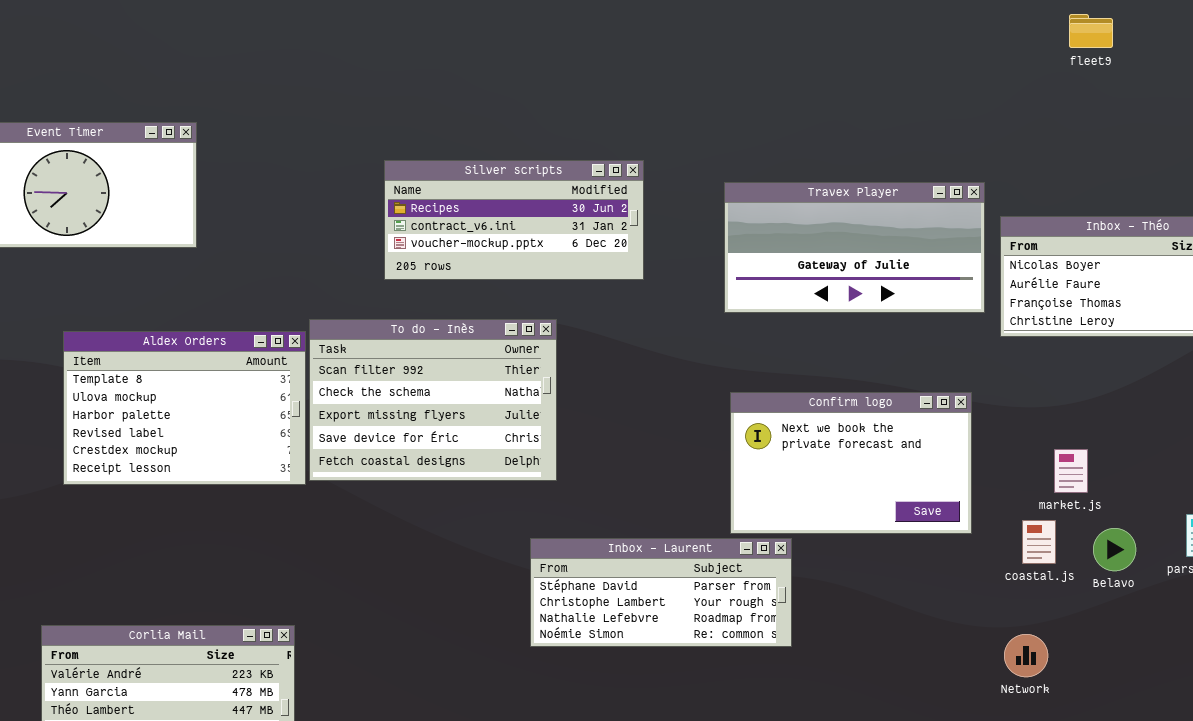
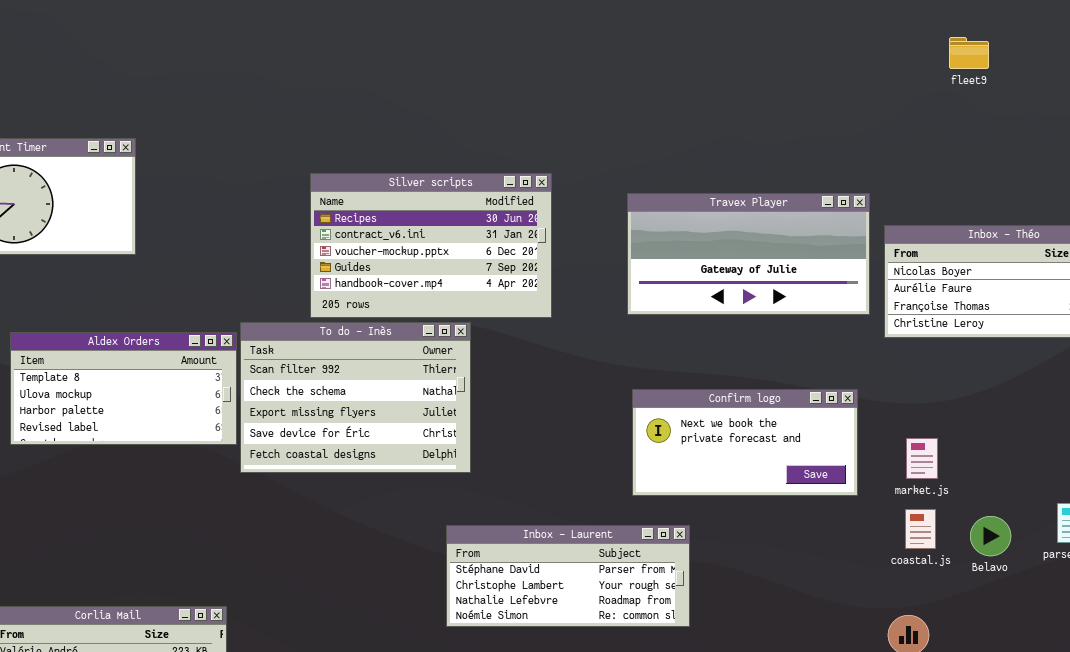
Silver scripts: [384,160,644,280] -> [310,173,552,318], resized
Aldex Orders: [63,331,306,485] -> [10,332,237,445], resized
Confirm logo: [730,392,972,534] -> [632,389,858,496], resized
market.js: [1054,449,1088,493] -> [906,438,938,479], moved

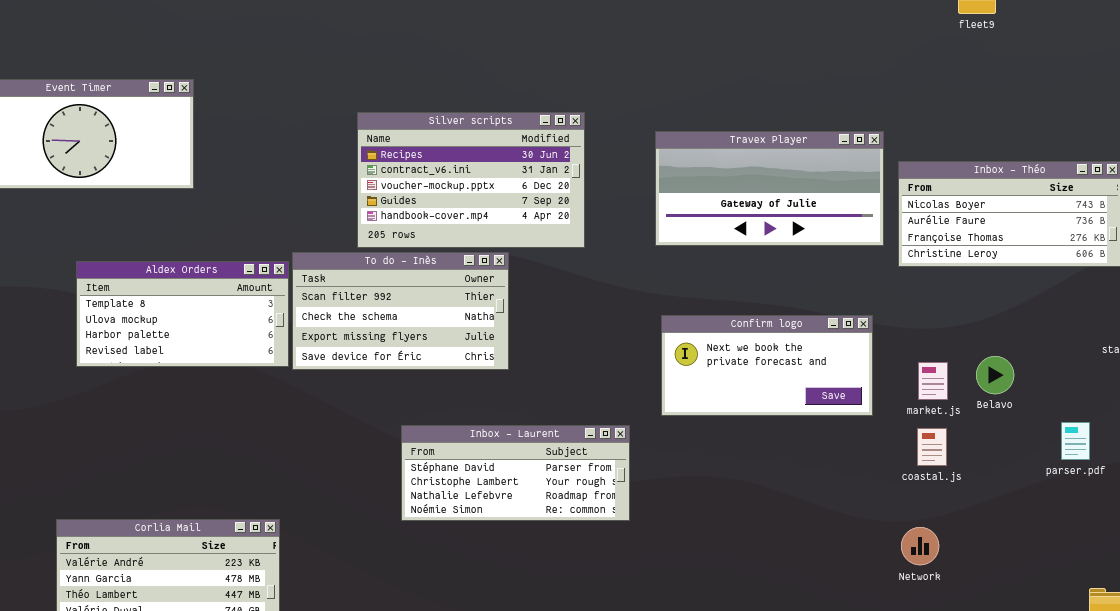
To do - Inès: [240,322,471,473] -> [292,252,509,370], resized
Belavo: [970,516,1011,556] -> [976,356,1014,394], moved
Inbox - Laurent: [446,525,690,627] -> [401,425,630,521], moved

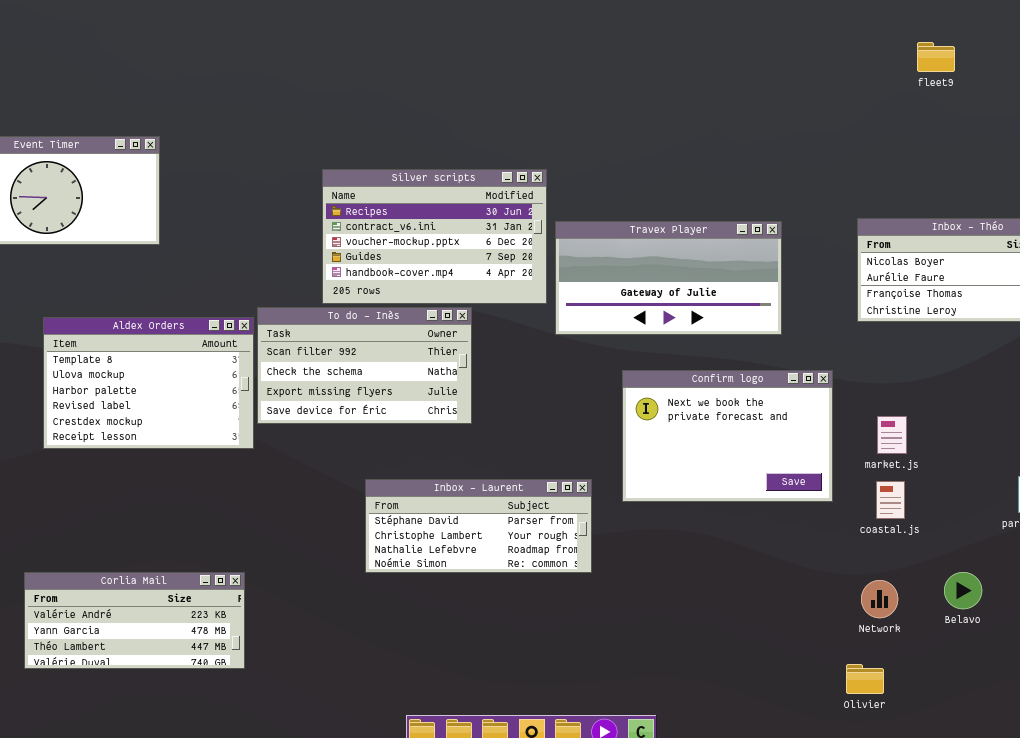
Travex Player: [655,131,884,246] -> [555,221,782,335], moved
Aldex Orders: [76,261,289,367] -> [43,317,254,449], resized
Confirm logo: [661,315,873,416] -> [622,370,833,502], resized
Belavo: [976,356,1014,394] -> [944,572,982,609], moved

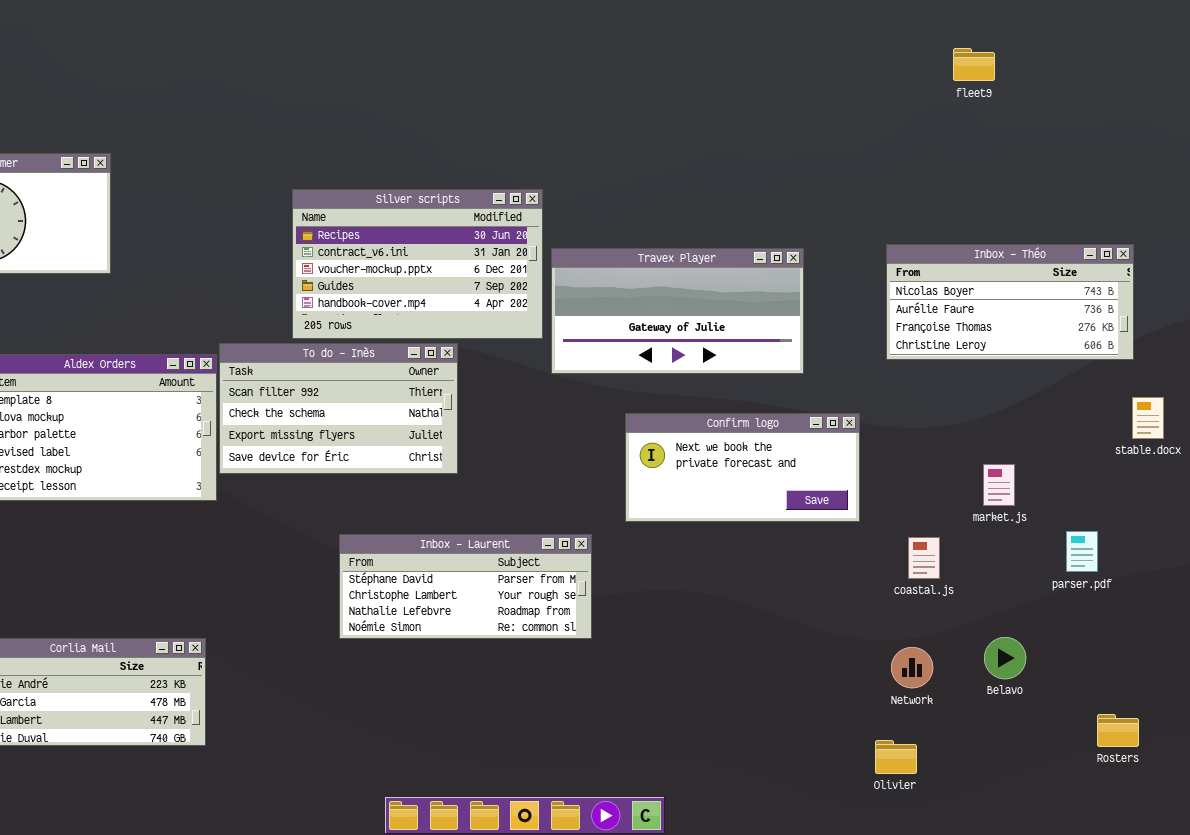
Confirm logo: [622,370,833,502] -> [625,413,860,522], resized
market.js: [877,416,907,454] -> [983,464,1015,506], moved

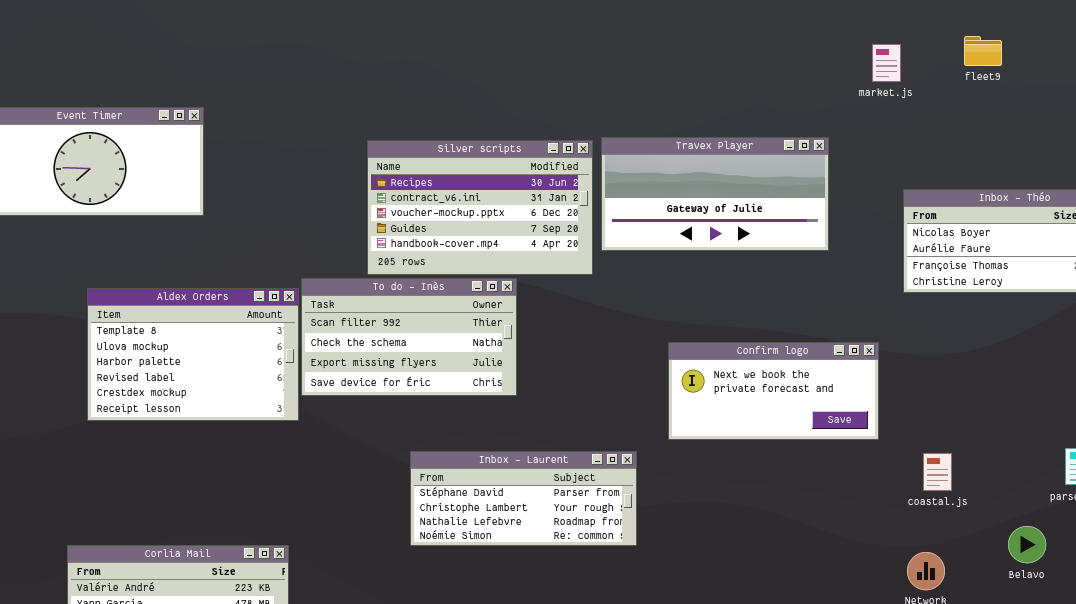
fleet9: [953,48,995,81] -> [964,36,1002,66], moved
Travex Player: [551,248,804,374] -> [601,137,829,251], moved
market.js: [983,464,1015,506] -> [872,44,901,82], moved
Belavo: [984,637,1026,679] -> [1008,526,1046,563], moved

